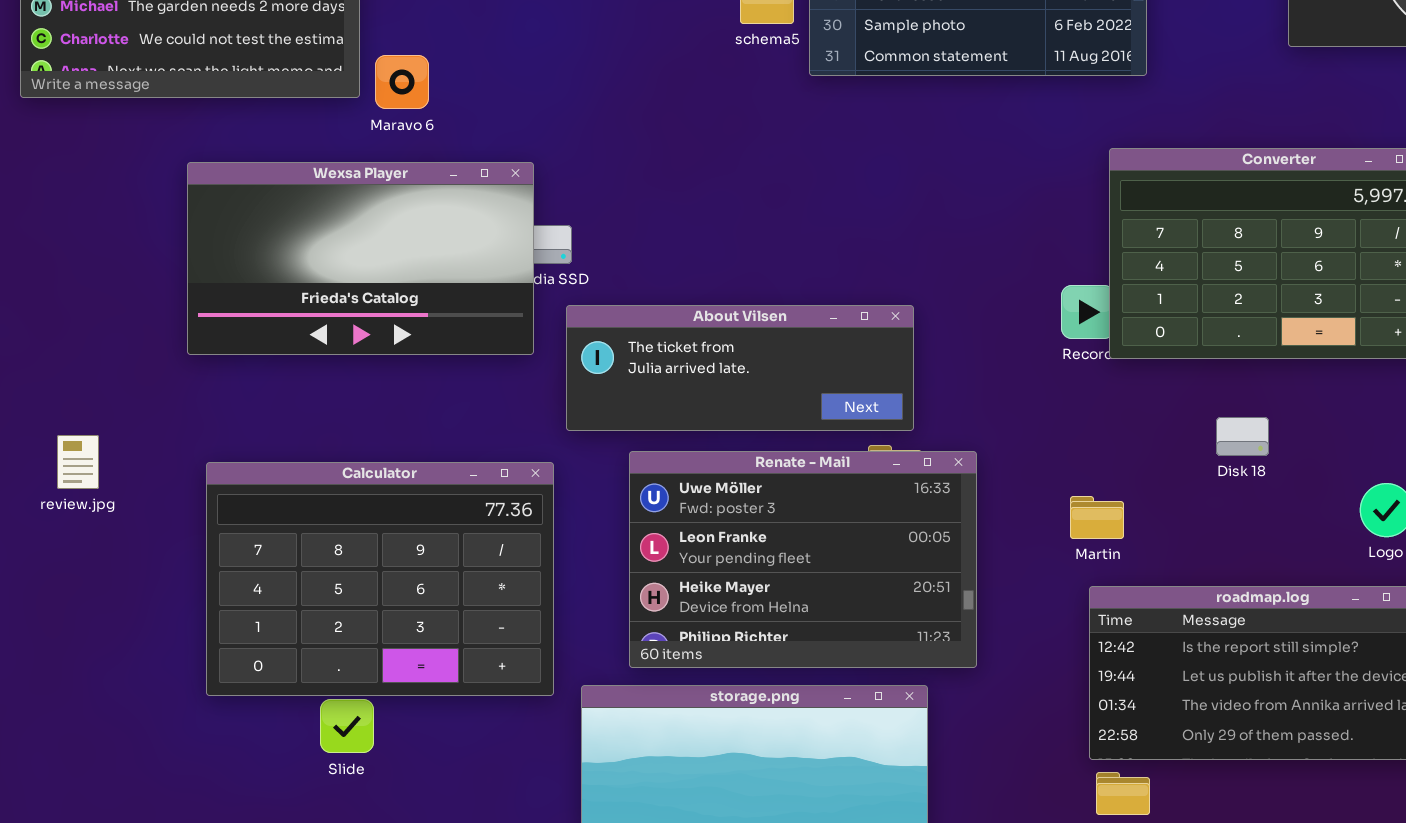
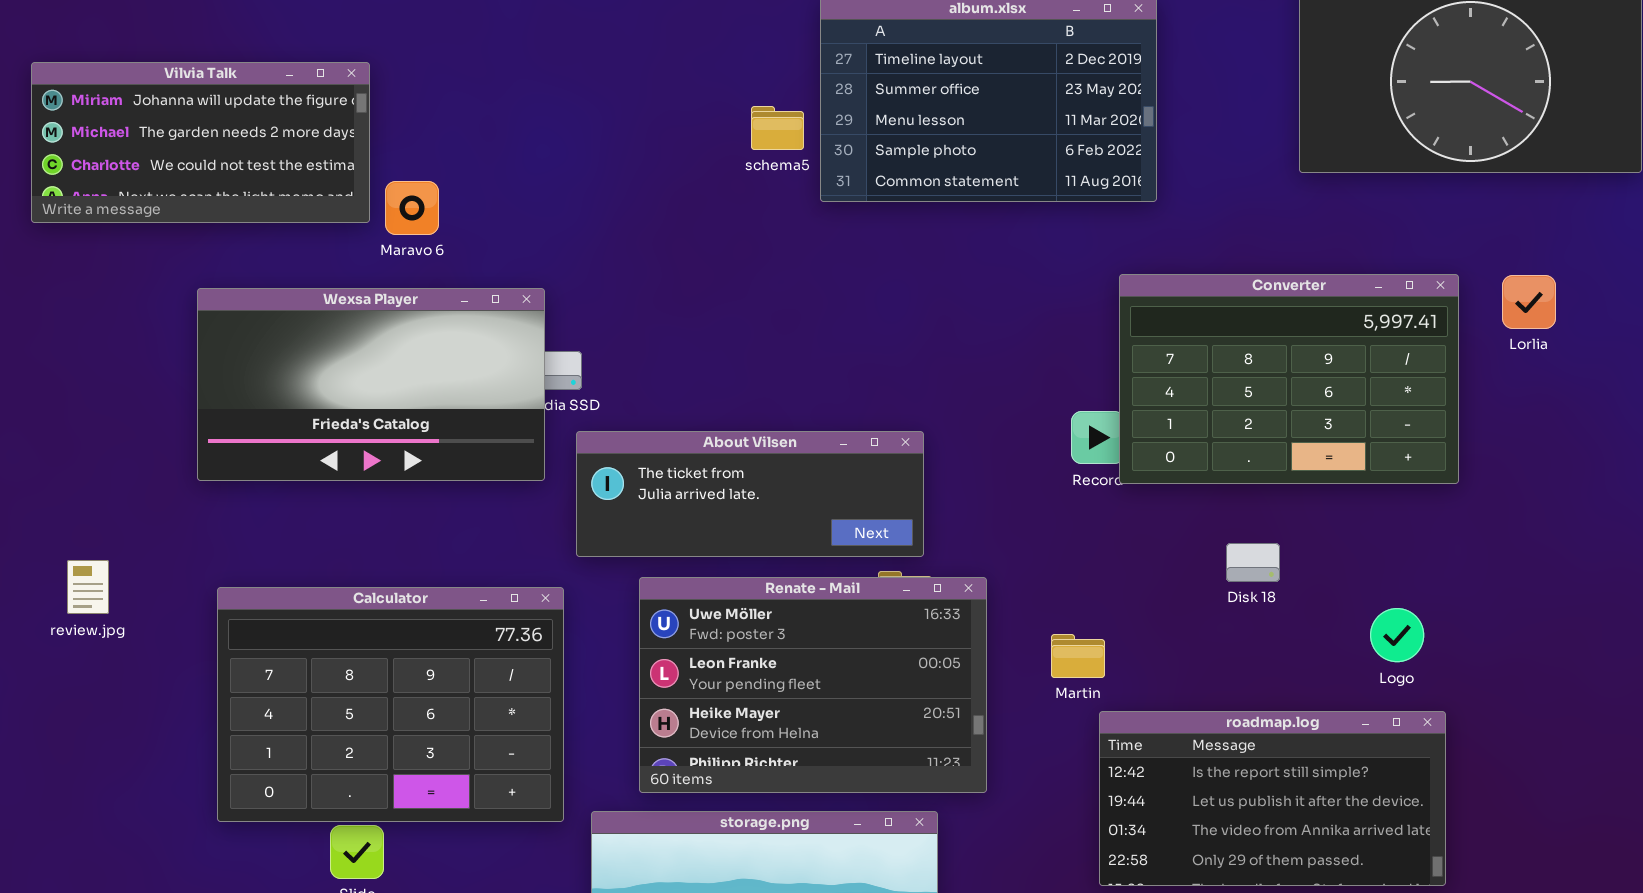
Martin: [1070,496,1124,539] -> [1051,634,1105,678], moved

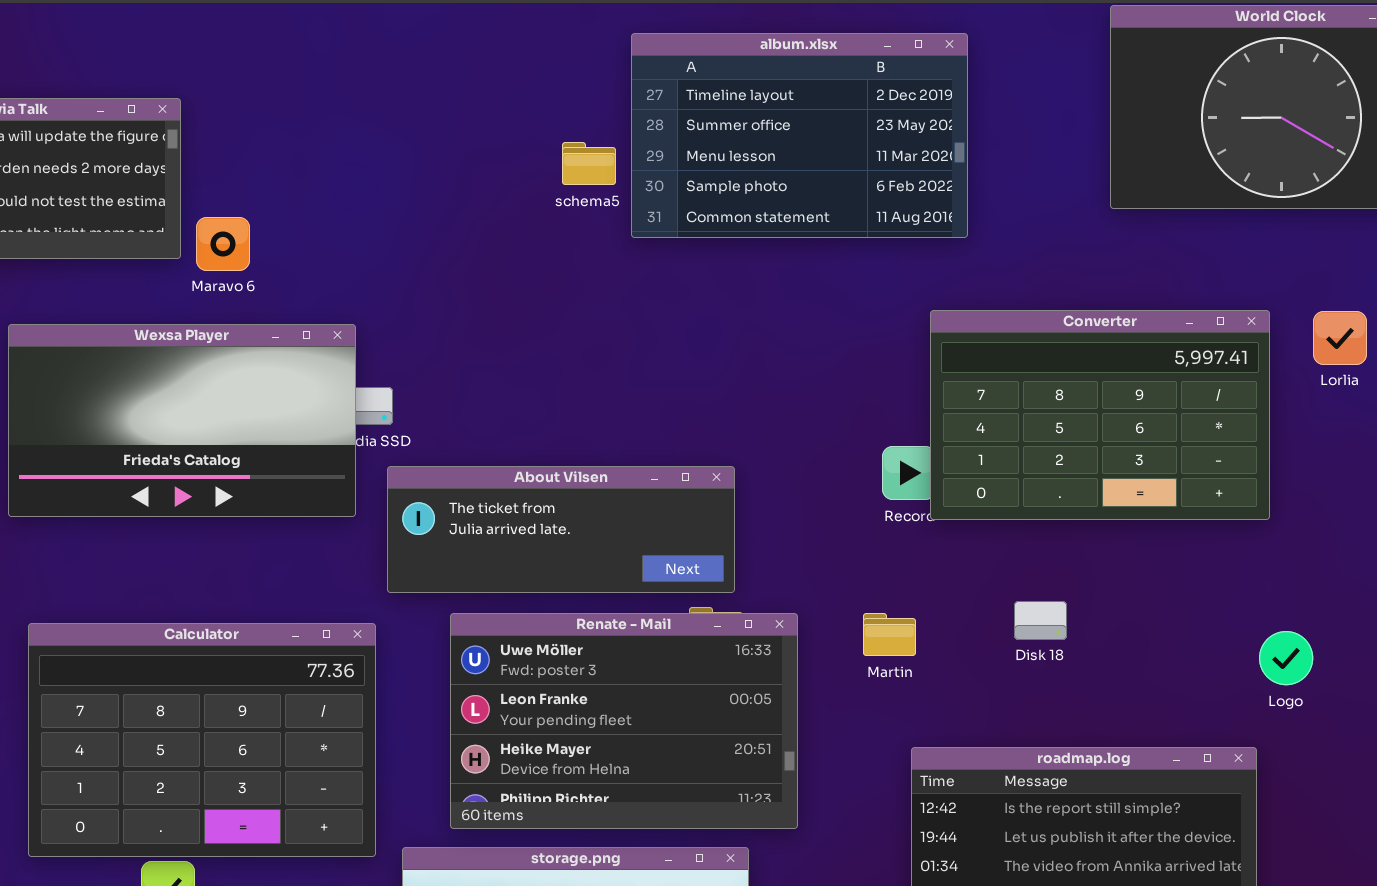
Disk 18: [1226,543,1280,582] -> [1014,601,1067,640], moved
Logo: [1370,608,1424,662] -> [1259,631,1313,685], moved
Martin: [1051,634,1105,678] -> [863,613,916,656], moved

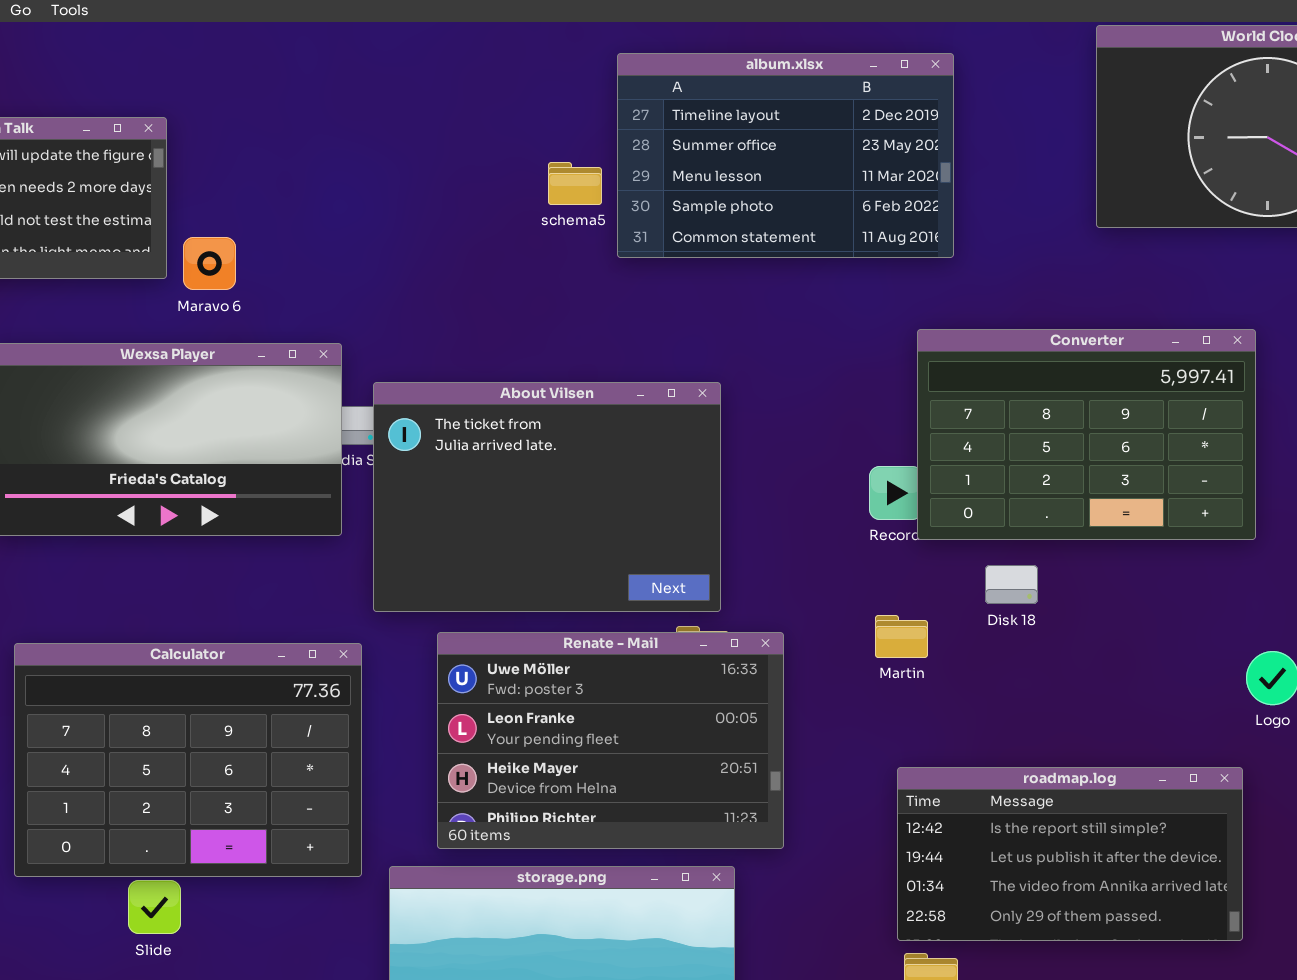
About Vilsen: [387,466,735,593] -> [373,382,721,612], resized
Disk 18: [1014,601,1067,640] -> [985,565,1038,604], moved
Martin: [863,613,916,656] -> [875,615,928,658], moved

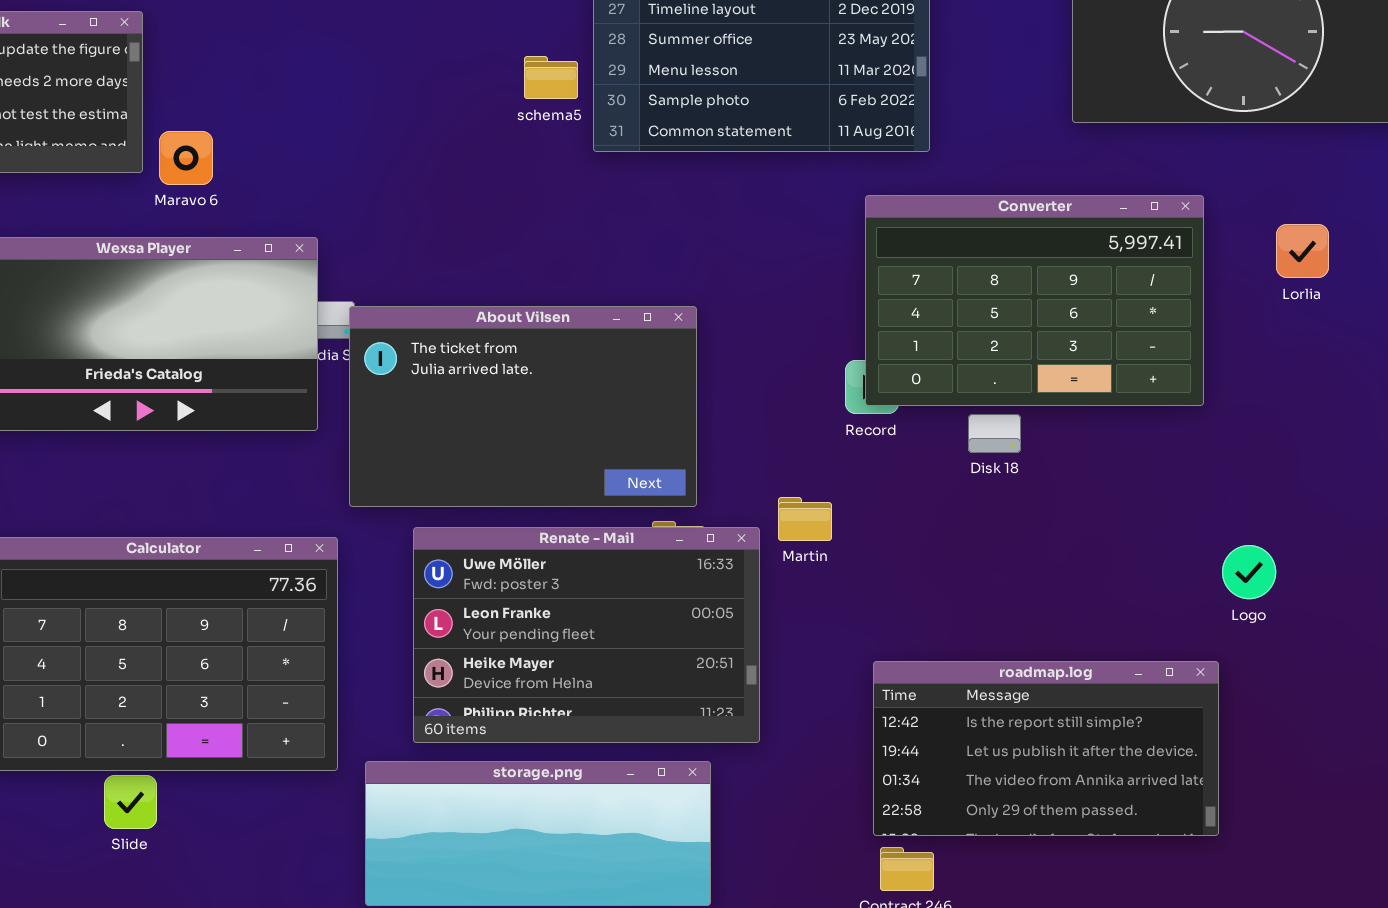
Converter: [917,329,1256,540] -> [865,195,1204,406], moved
About Vilsen: [373,382,721,612] -> [349,306,697,507], resized
Disk 18: [985,565,1038,604] -> [968,414,1021,453], moved
Martin: [875,615,928,658] -> [778,497,832,541], moved

